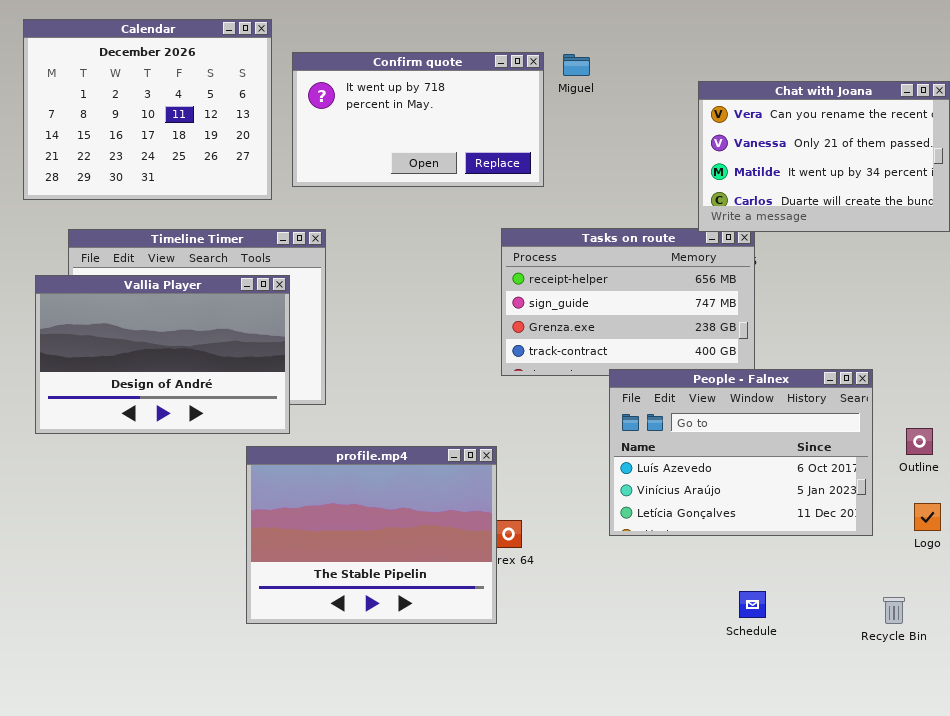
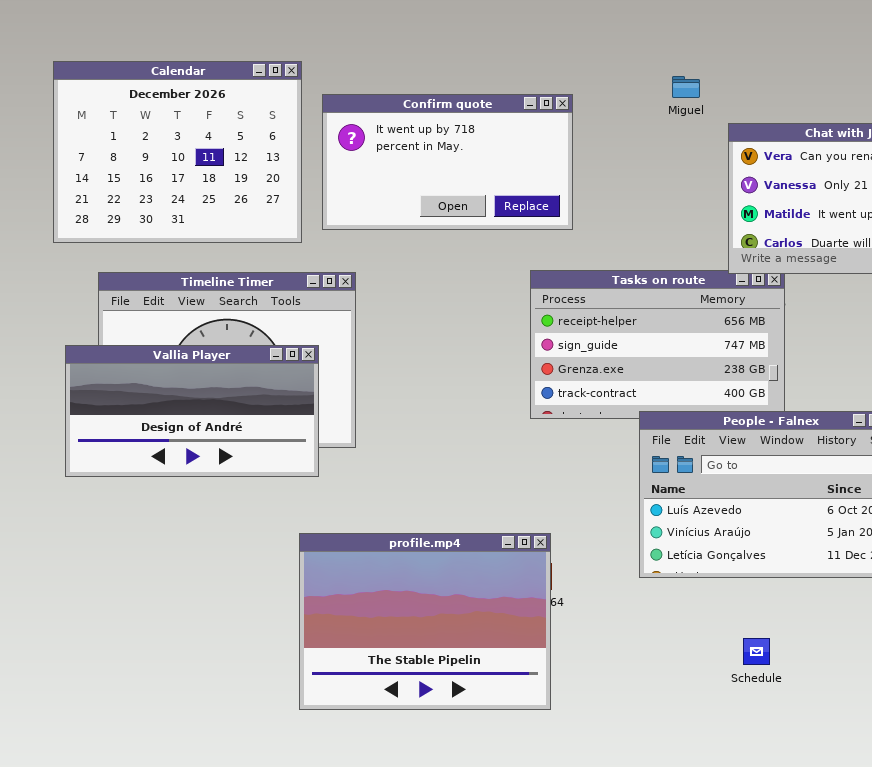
Miguel: [563,54,590,76] -> [672,76,700,98], moved
Vallia Player: [35,275,290,434] -> [65,345,319,477], resized
profile.mp4: [246,446,497,624] -> [299,533,551,710], moved
Schedule: [739,591,766,618] -> [743,638,770,665], moved

